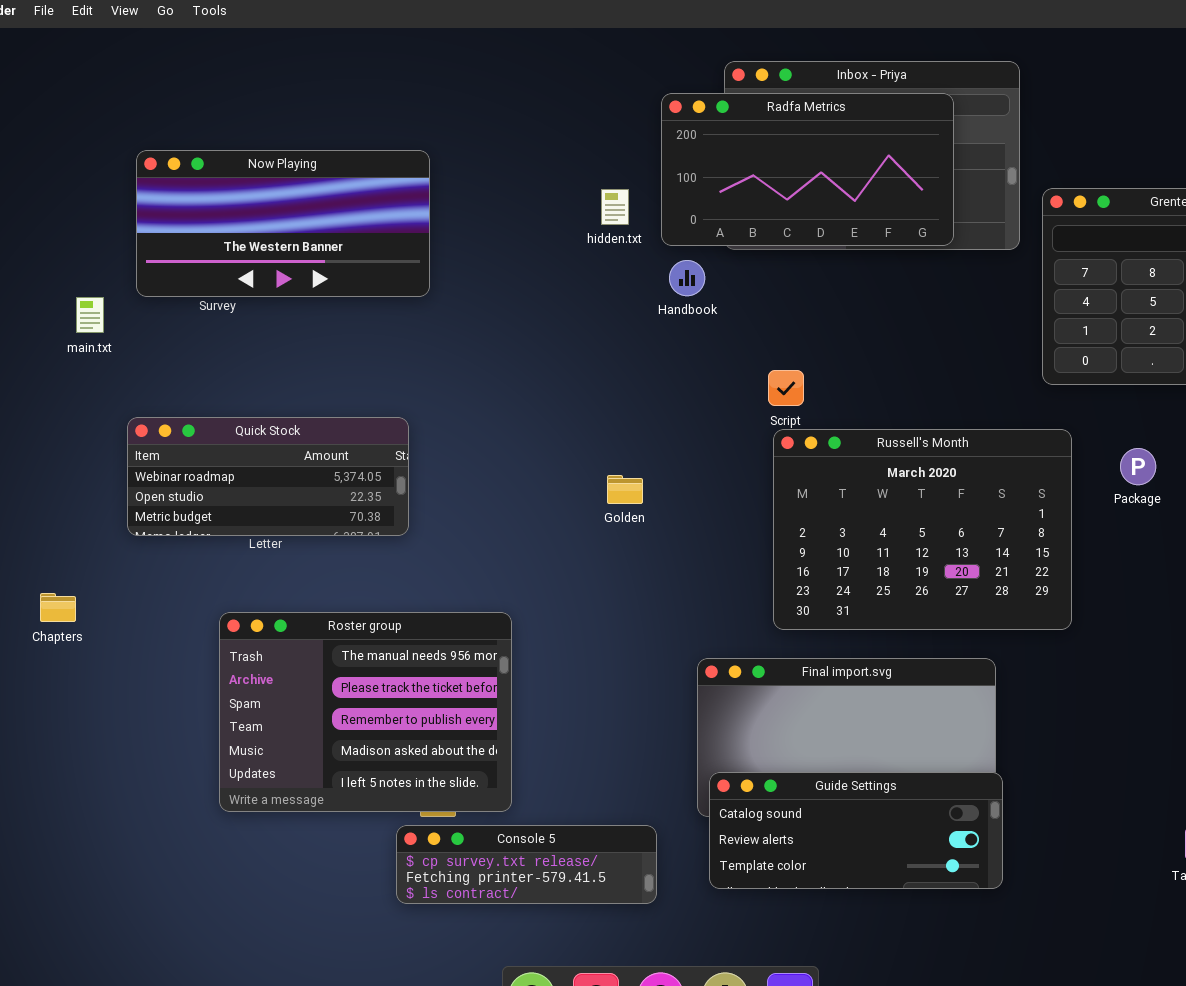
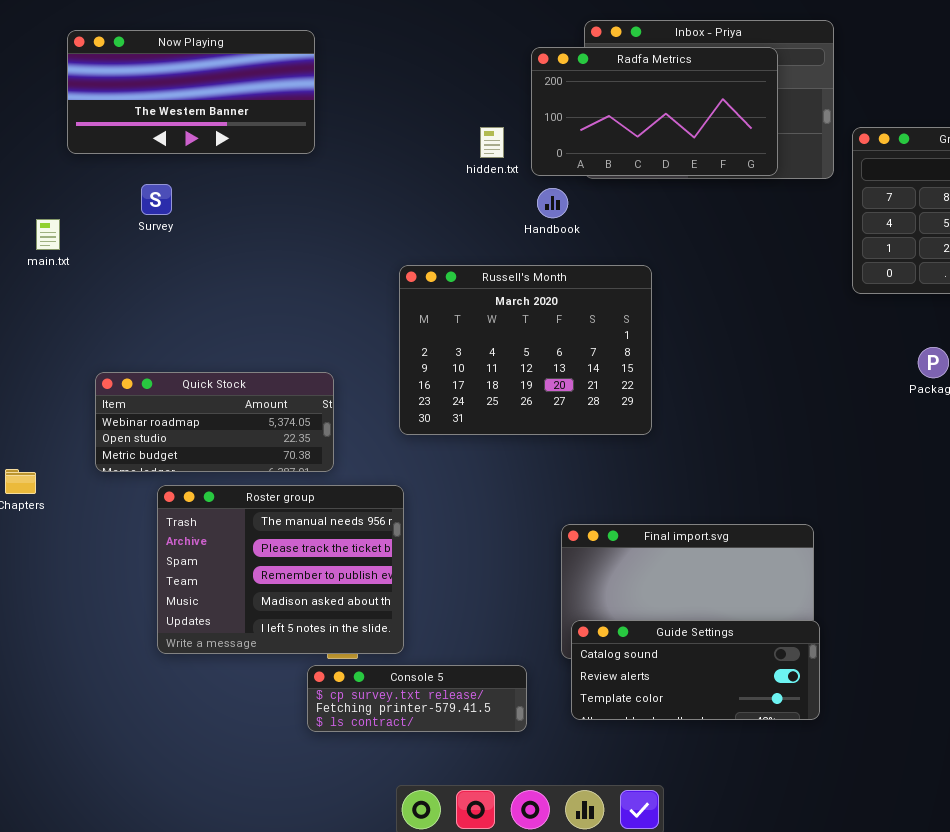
Now Playing: [136,150,430,297] -> [67,30,315,154], moved
Quick Stock: [127,417,409,536] -> [95,372,334,472], moved
Russell's Month: [773,429,1072,630] -> [399,265,652,435], moved

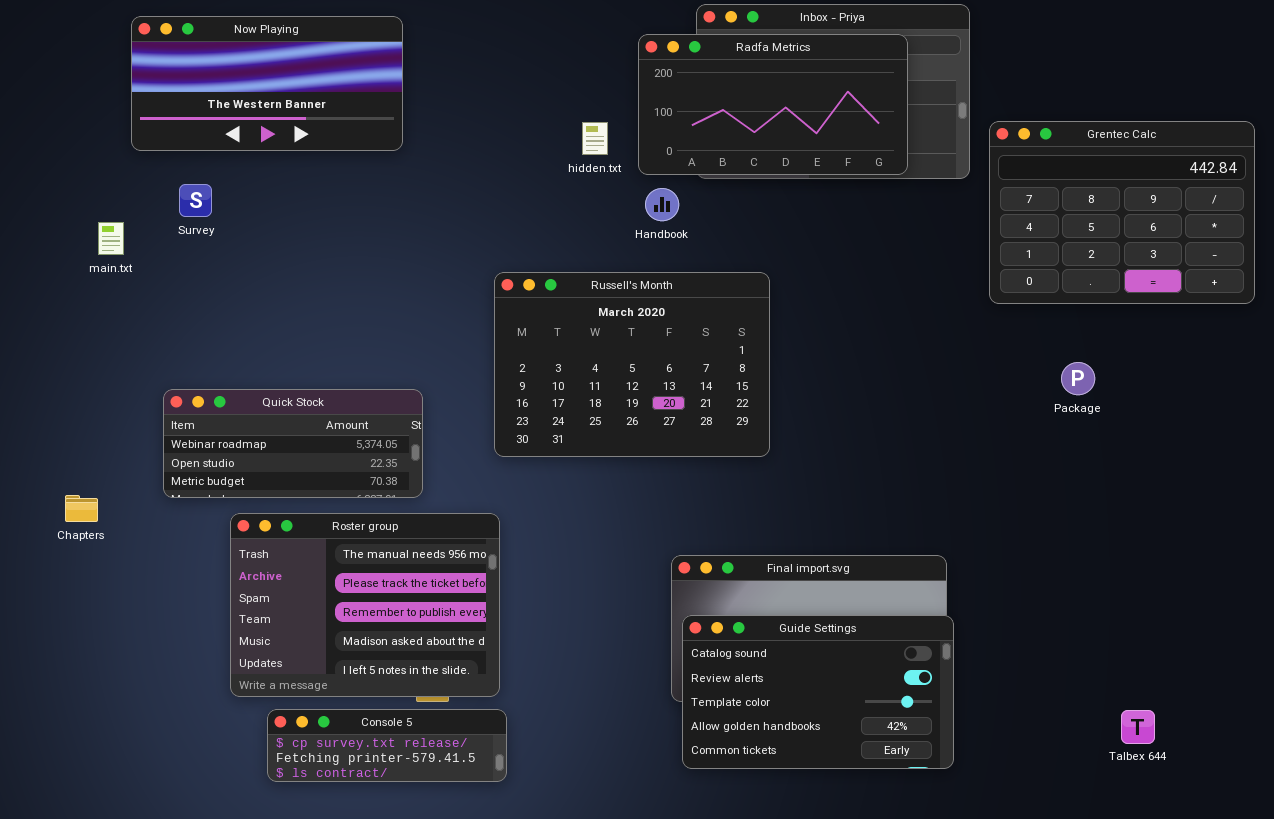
Survey: [141,184,172,215] -> [179,184,212,217], moved
Guide Settings: [571,620,820,720] -> [682,615,954,769], resized
Console 5: [307,665,527,732] -> [267,709,507,782], moved

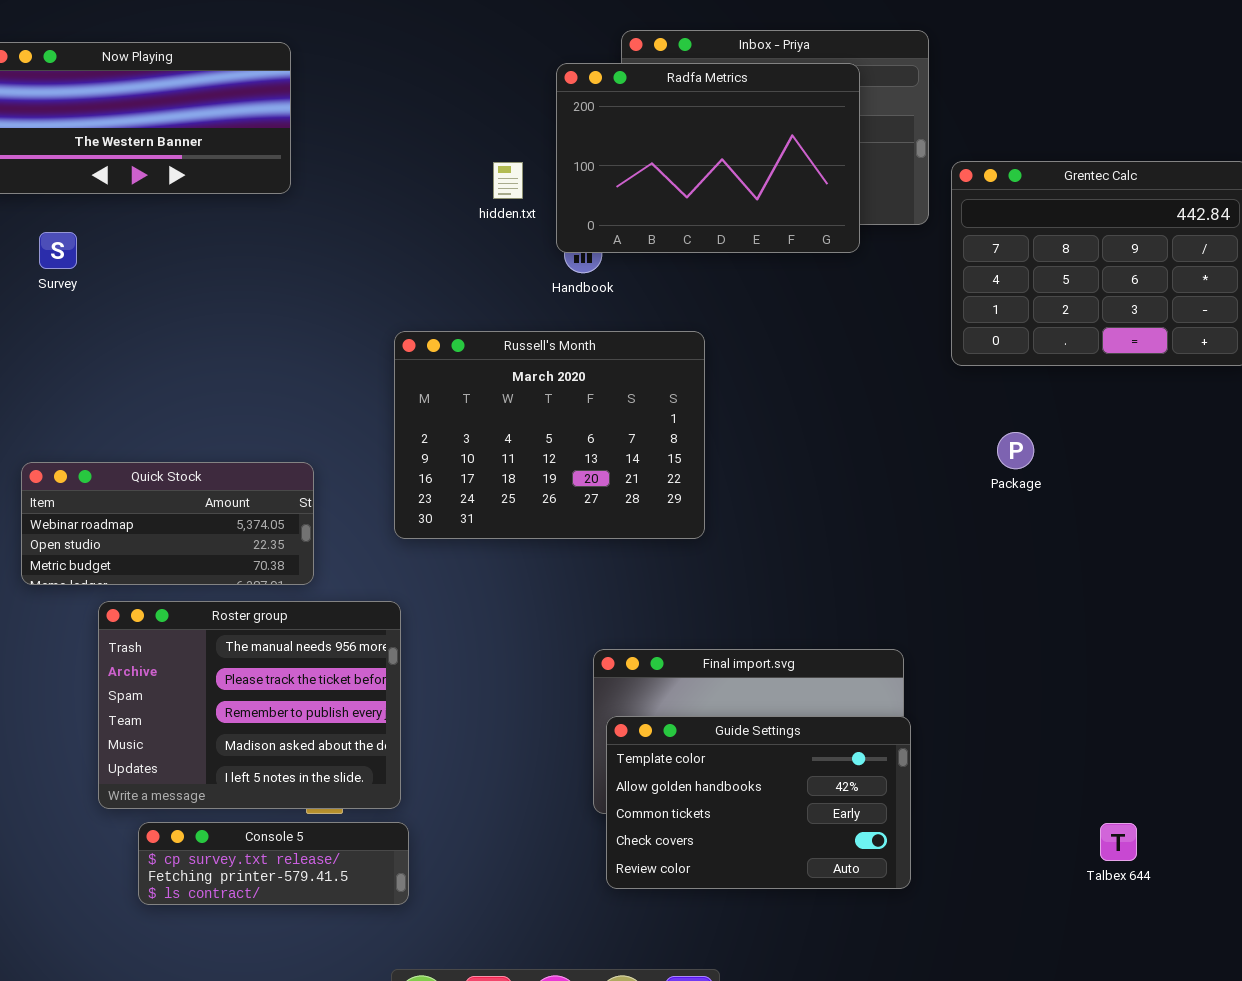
Radfa Metrics: [638,34,908,175] -> [556,63,860,253], resized
Package: [1061,362,1095,395] -> [997,432,1034,469], moved
Guide Settings: [682,615,954,769] -> [606,716,911,889], scrolled down 2 rows

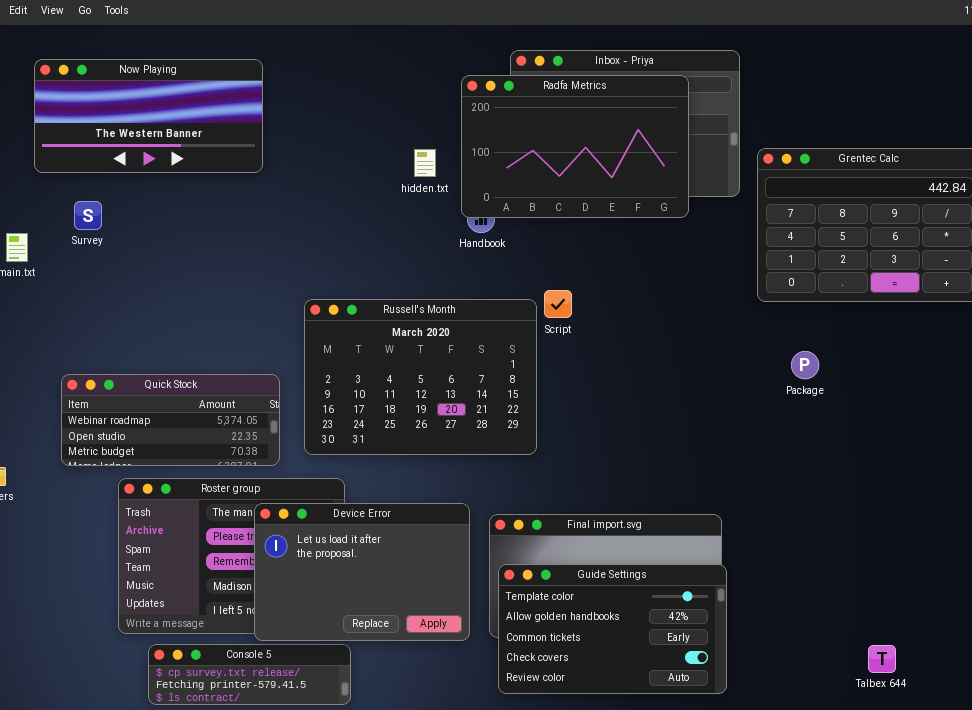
Russell's Month: [394,331,705,539] -> [304,299,537,455], moved
Device Error: none -> [254,503,470,641], opened

